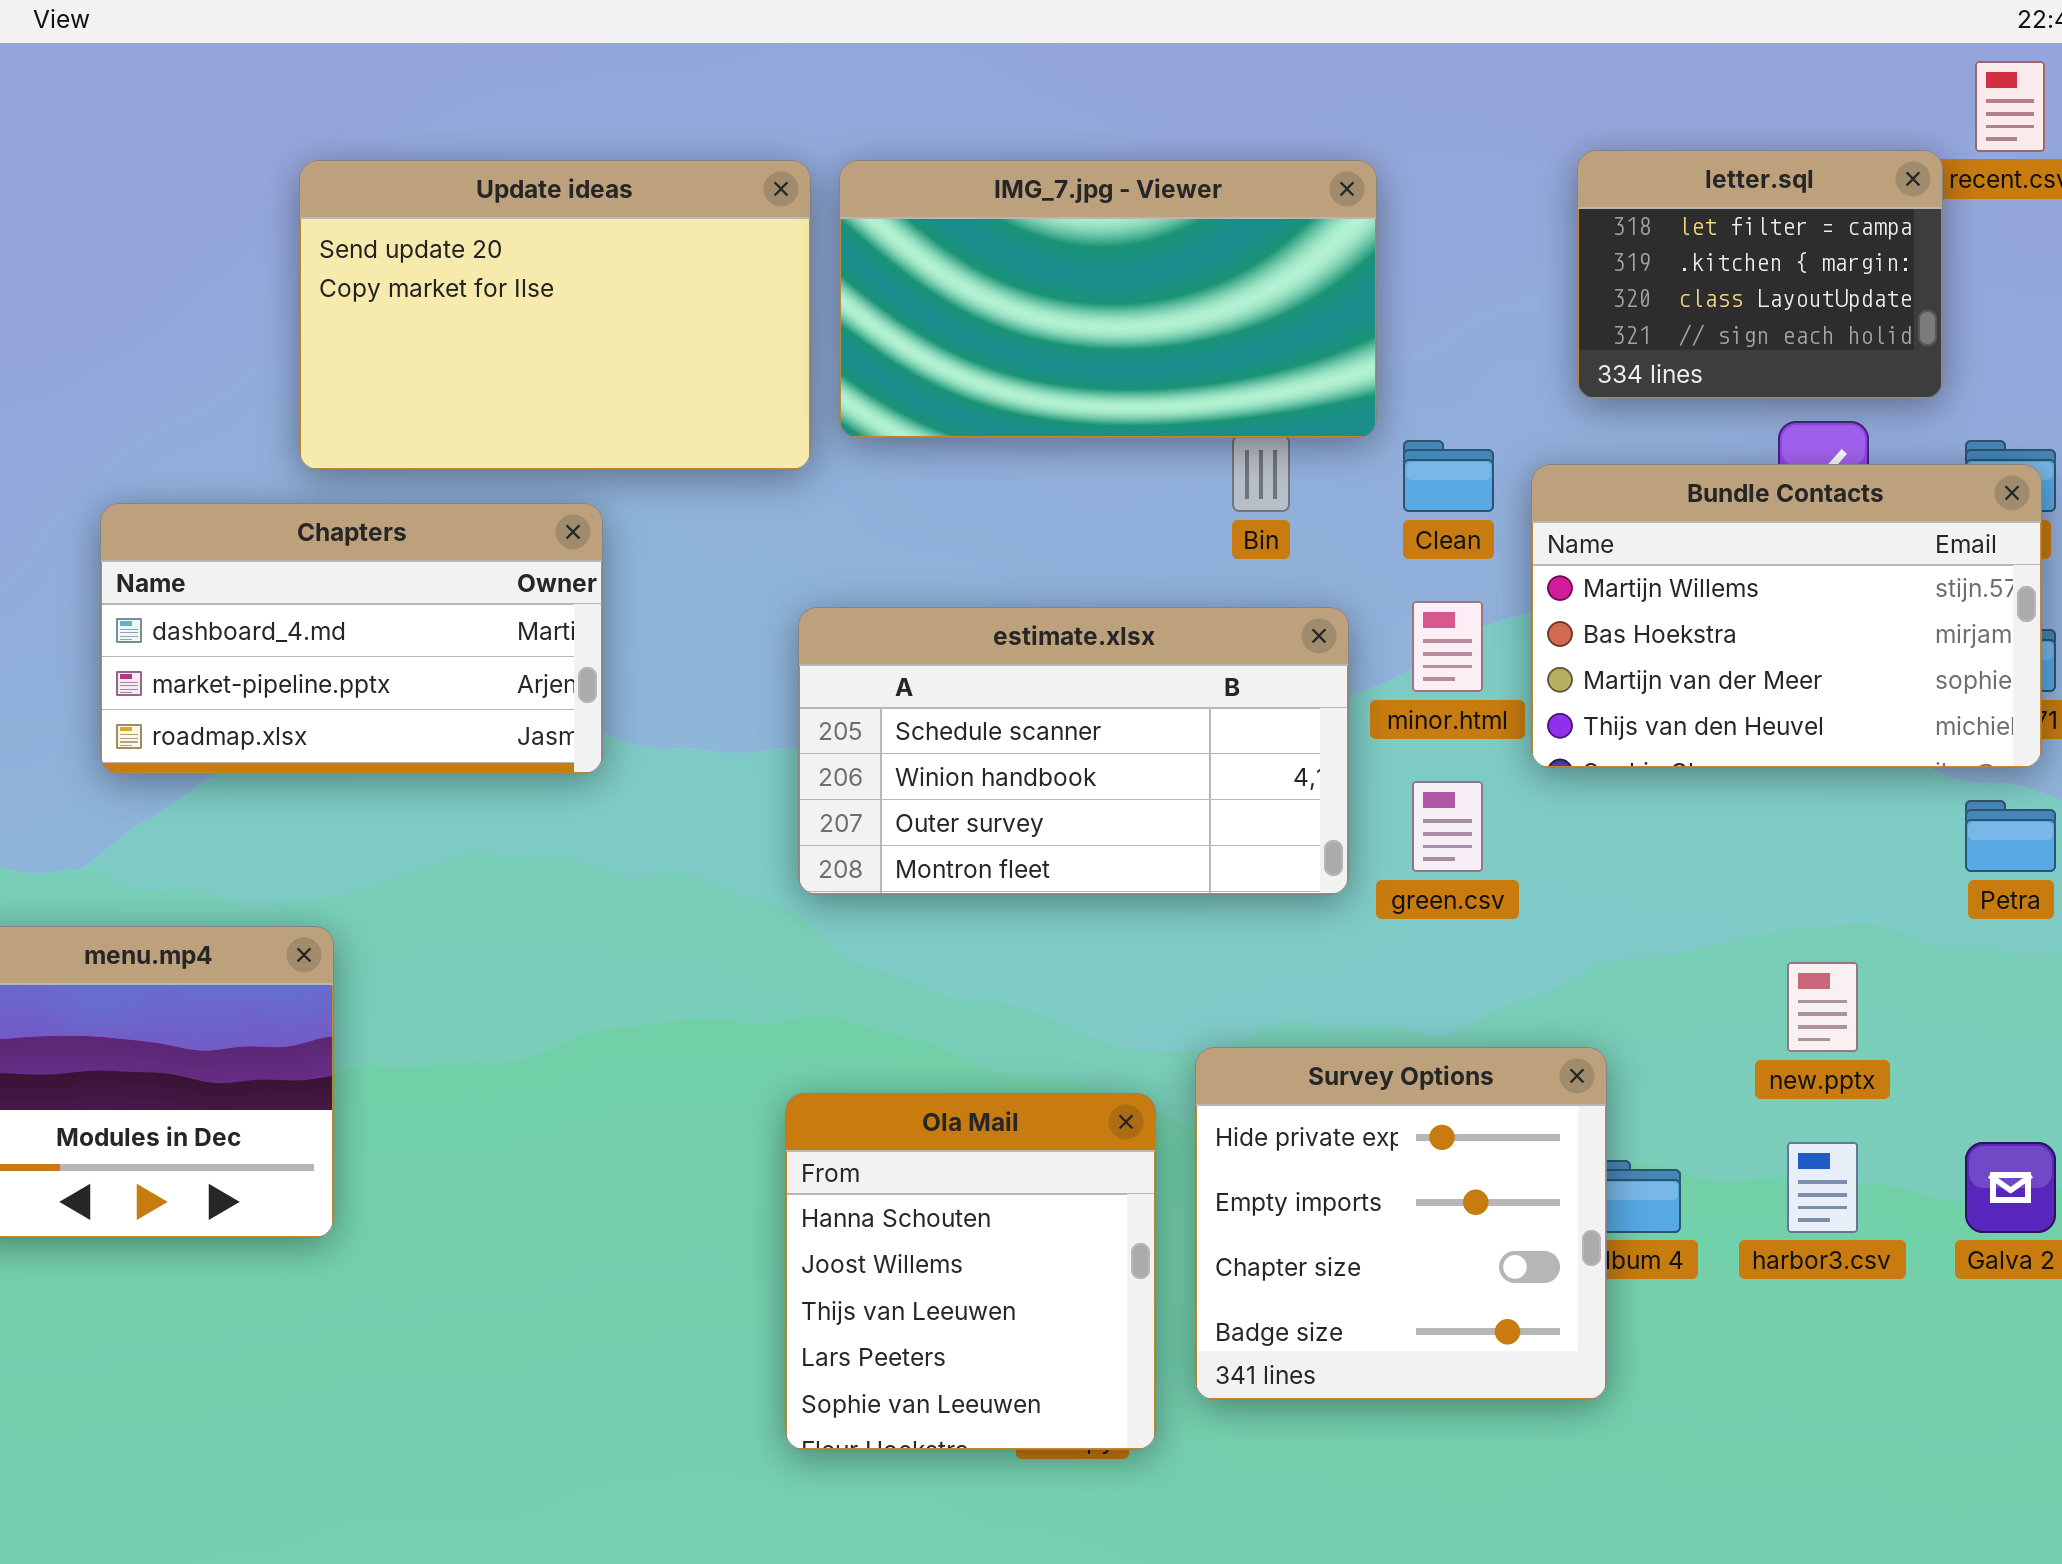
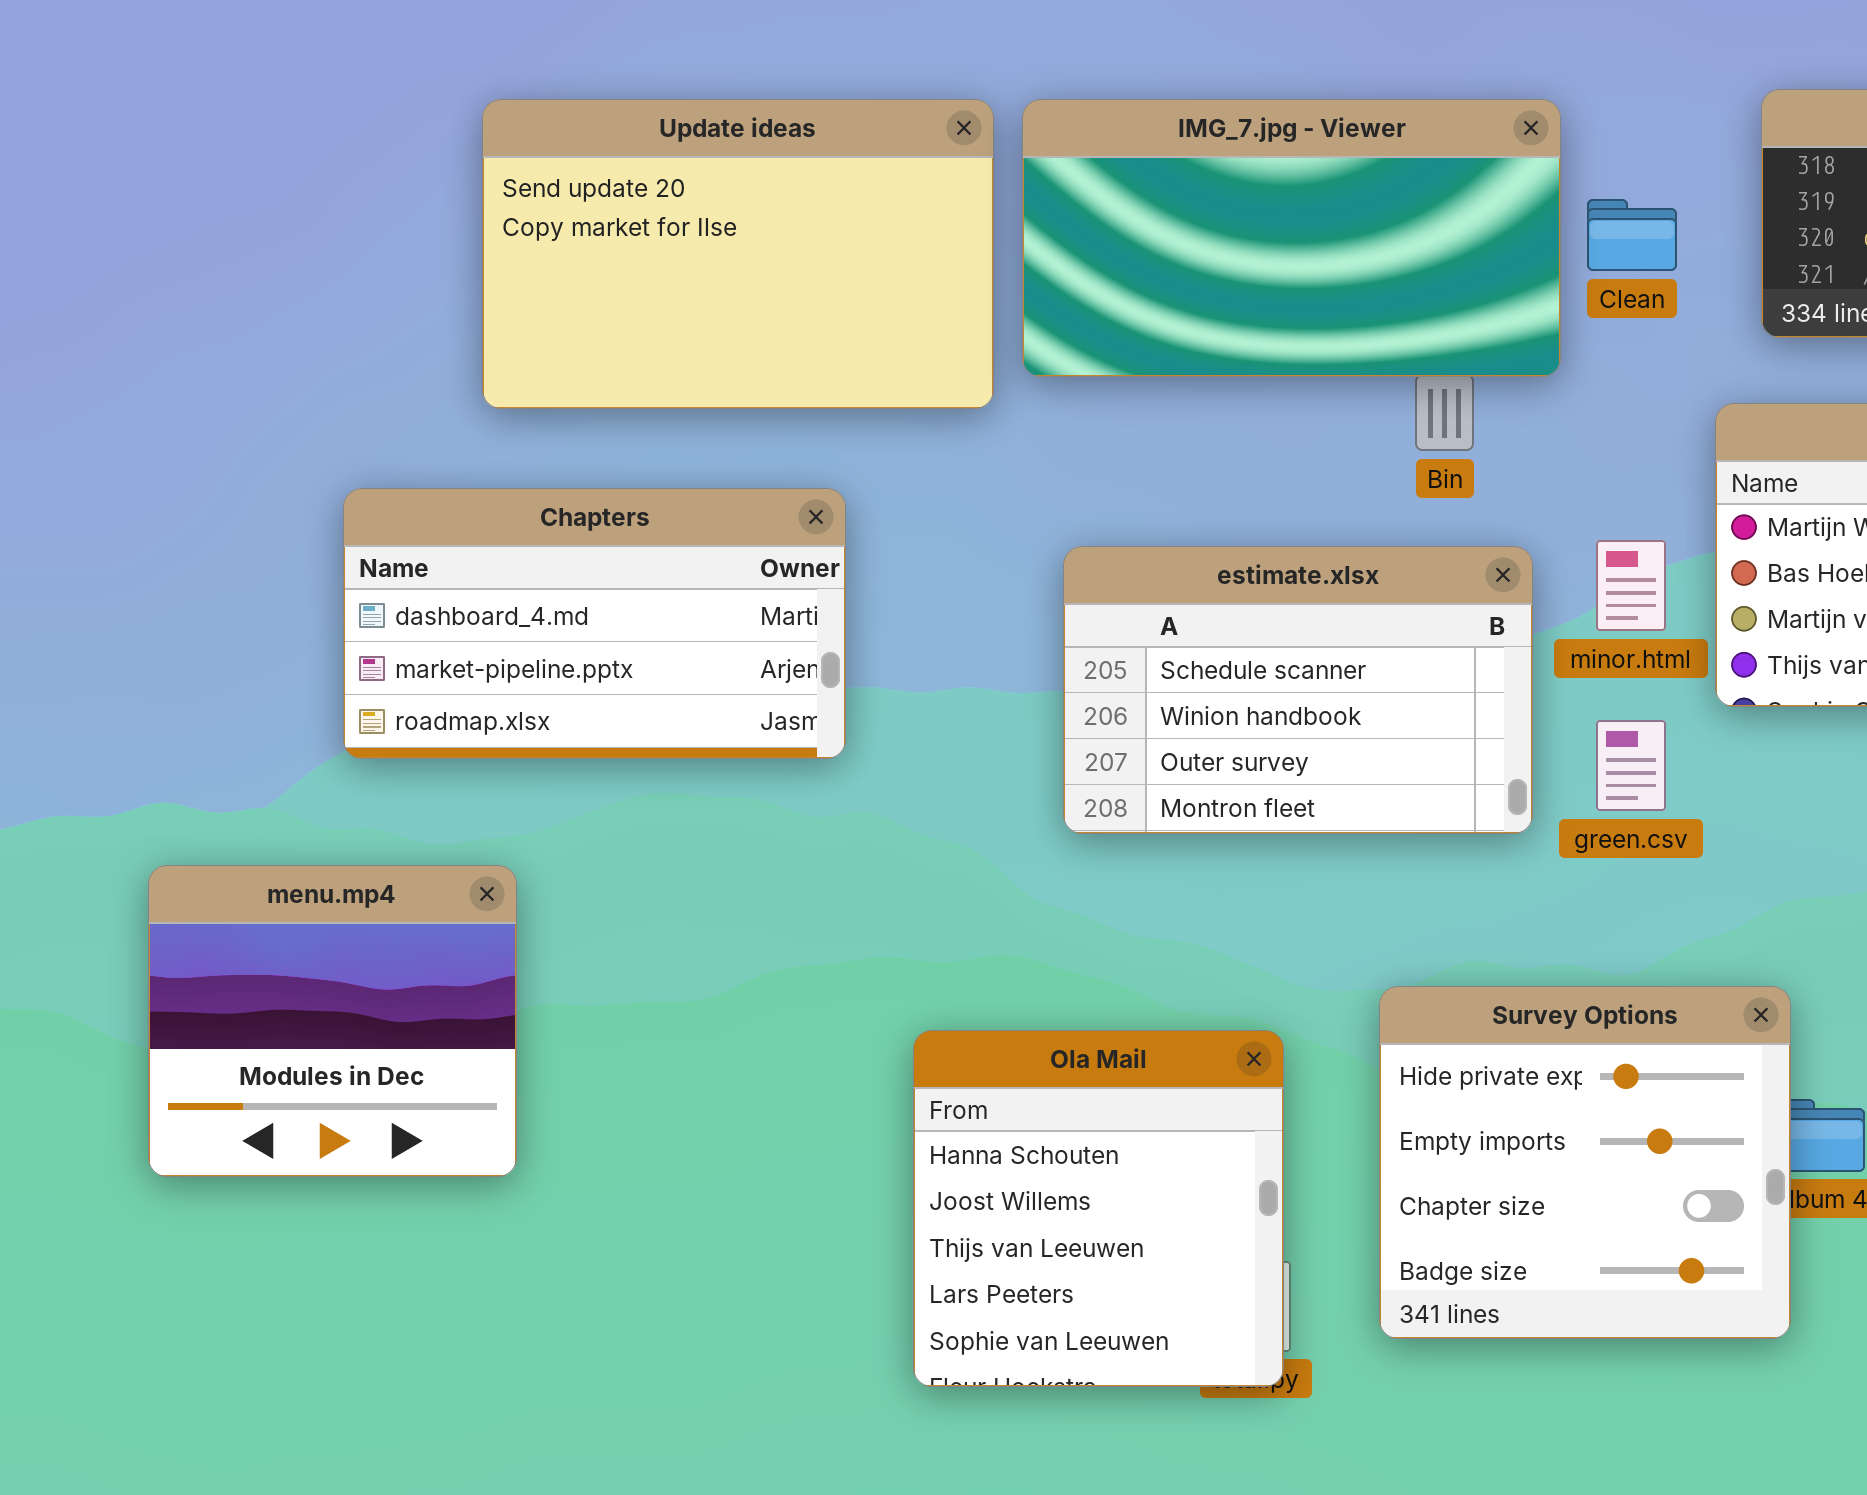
Clean: [1403,440,1494,512] -> [1587,199,1677,271], moved
Chapters: [100,503,603,774] -> [343,488,846,759], moved
estimate.xlsx: [798,607,1349,895] -> [1063,546,1533,834], resized
Ola Mail: [785,1093,1156,1450] -> [913,1030,1284,1387], moved

